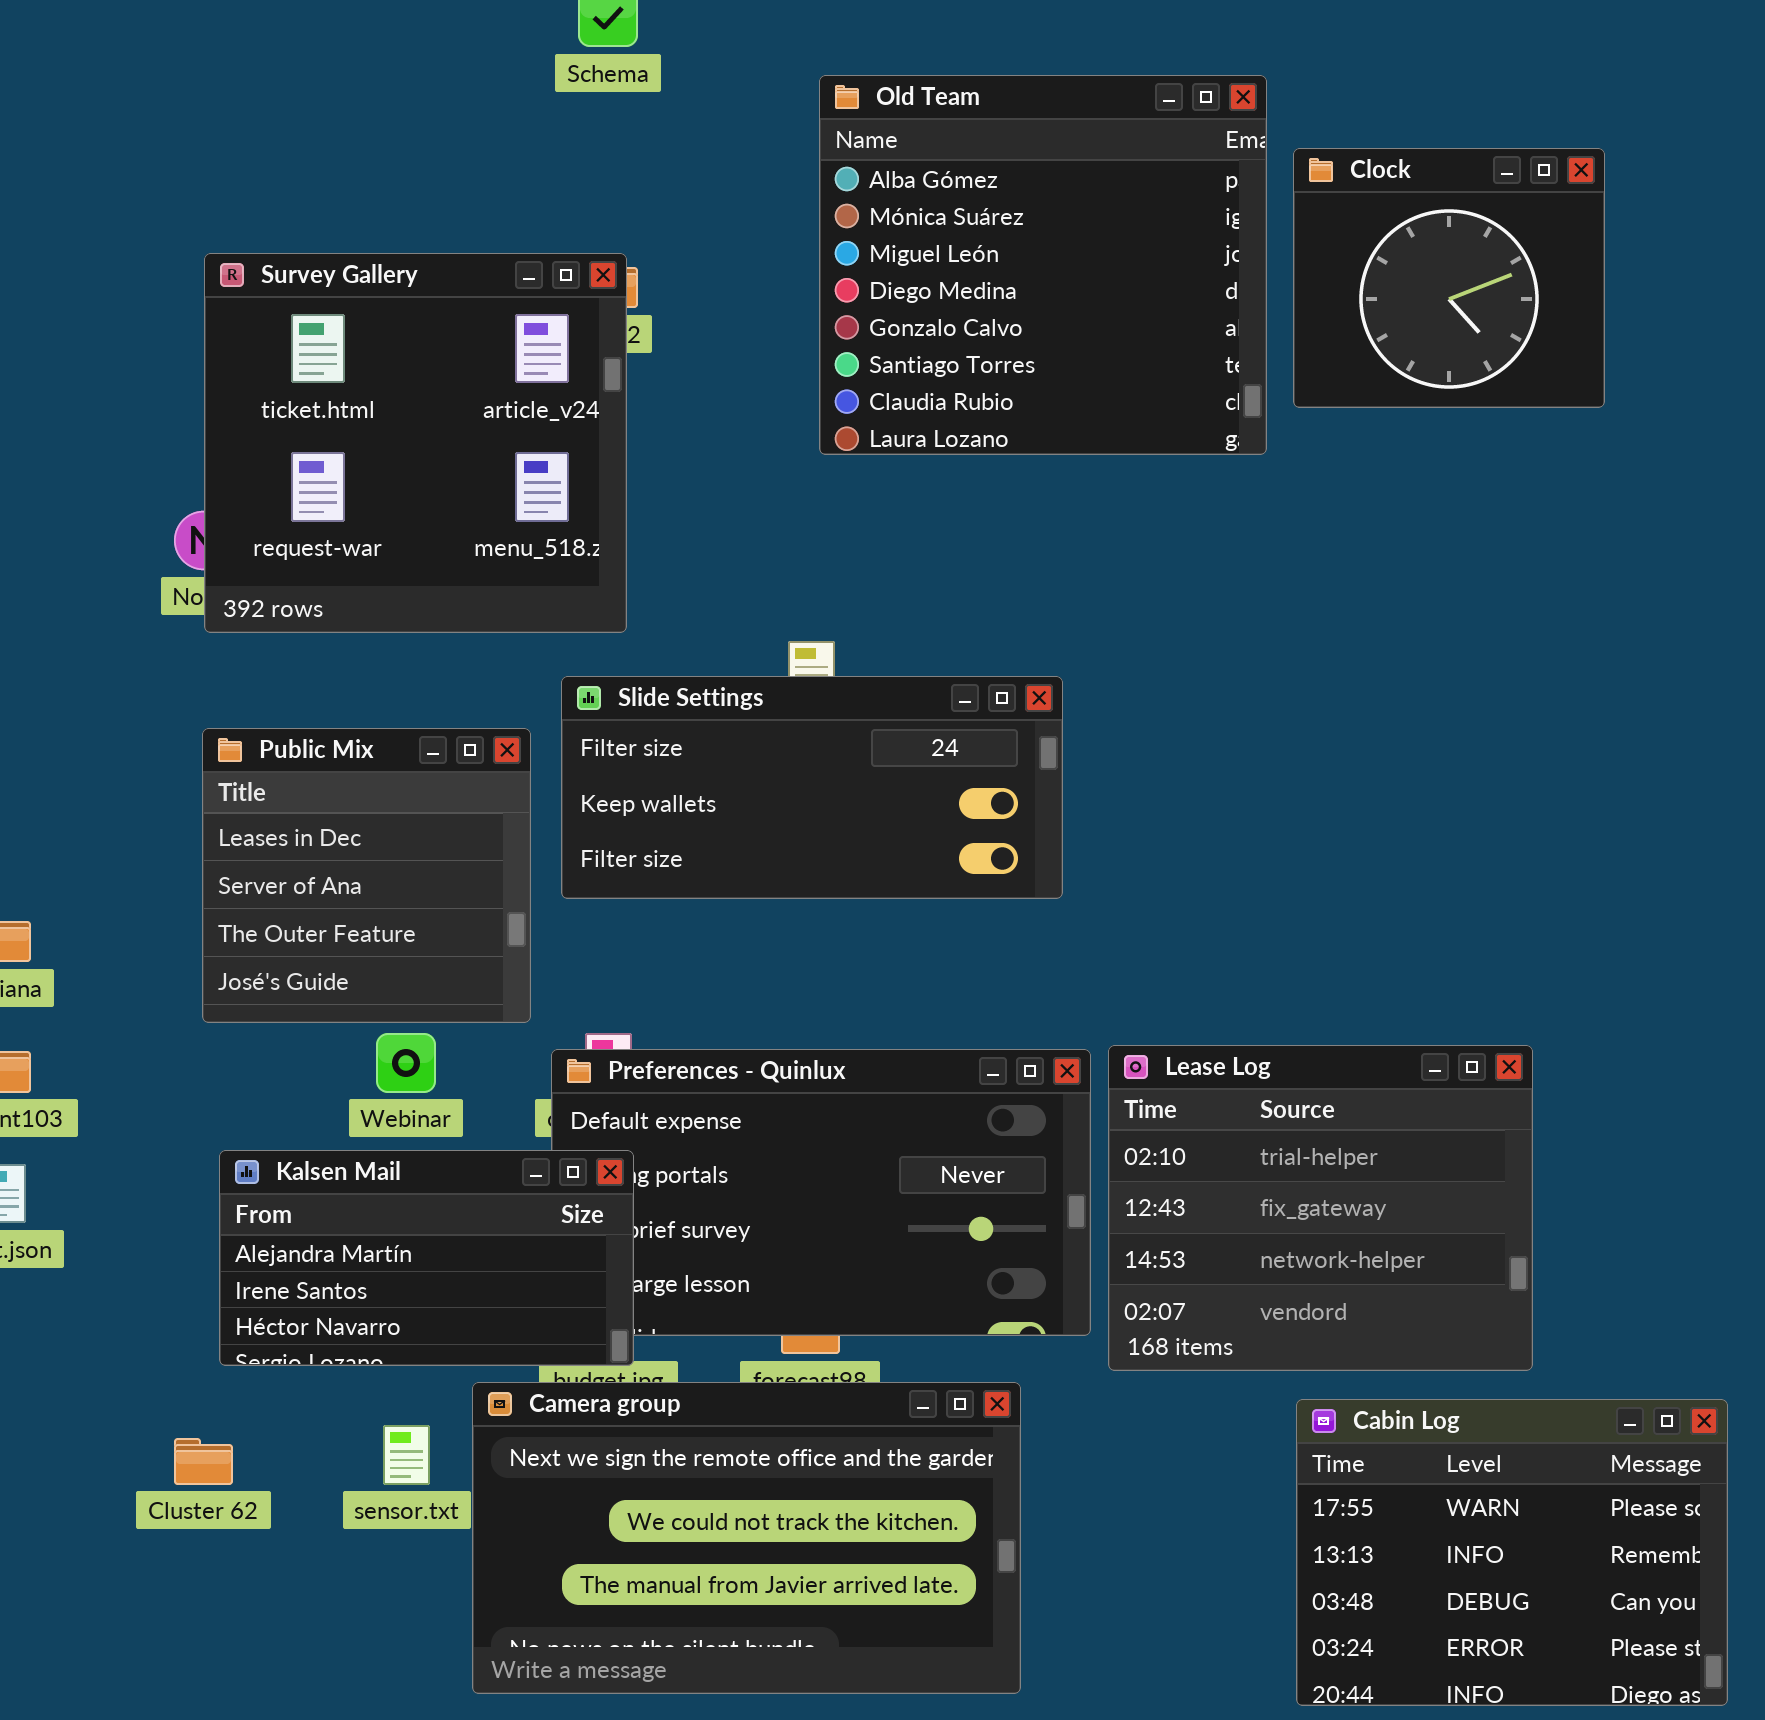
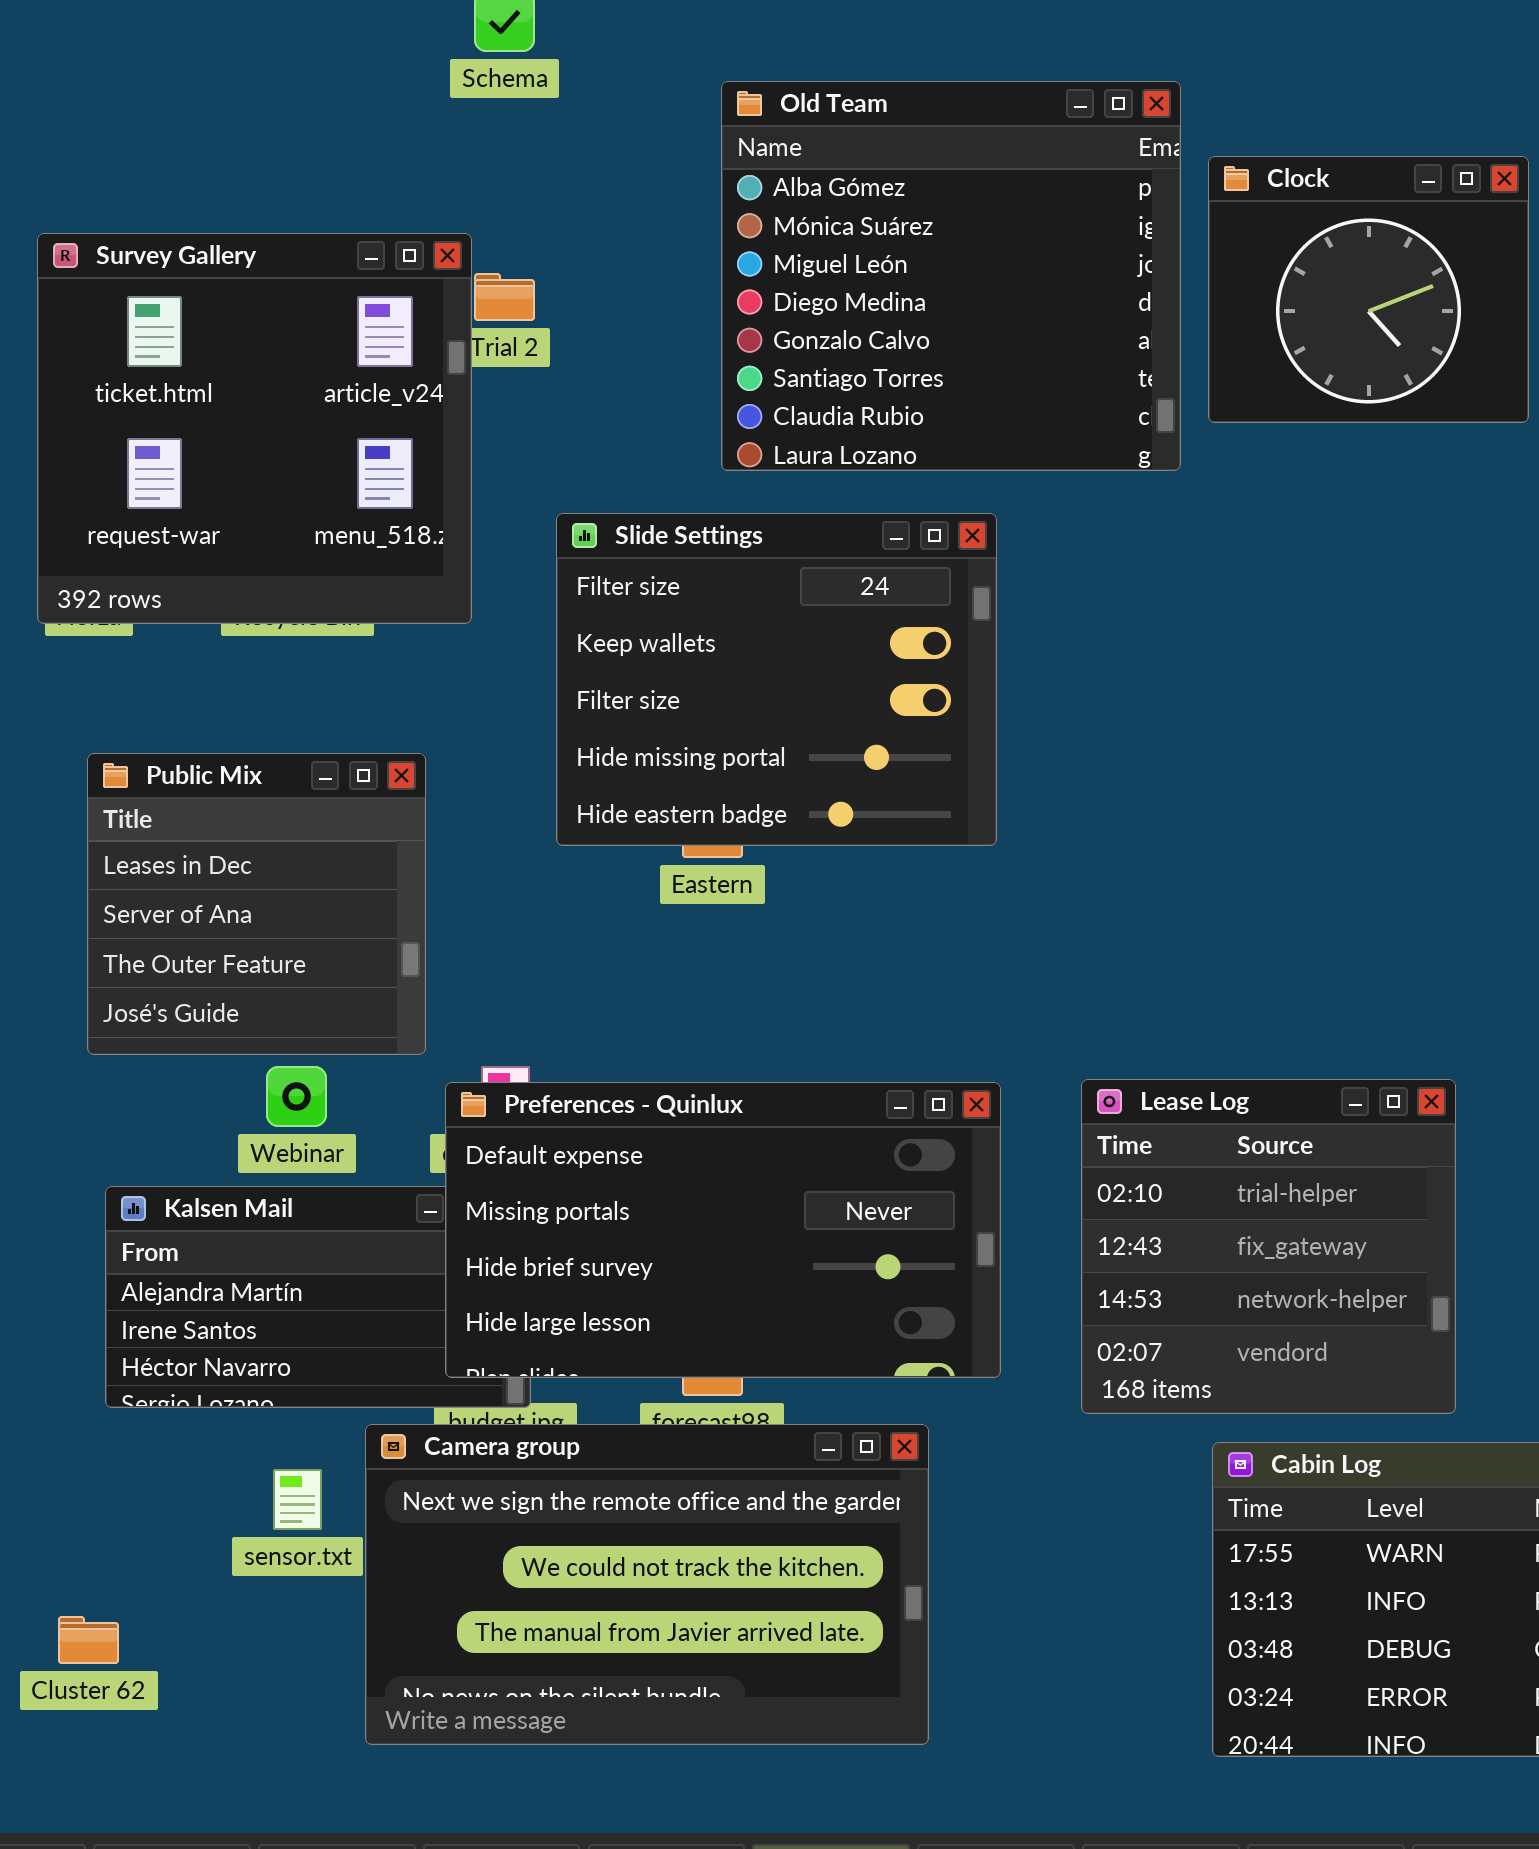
Survey Gallery: [204,253,627,633] -> [37,233,472,624], moved
Slide Settings: [561,676,1063,899] -> [556,513,997,846], moved, resized
Lease Log: [1108,1045,1533,1371] -> [1081,1079,1456,1414], resized
Preferences - Quinlux: [551,1049,1091,1336] -> [445,1082,1001,1378], raised
Cluster 62: [174,1438,233,1485] -> [58,1616,119,1664], moved

